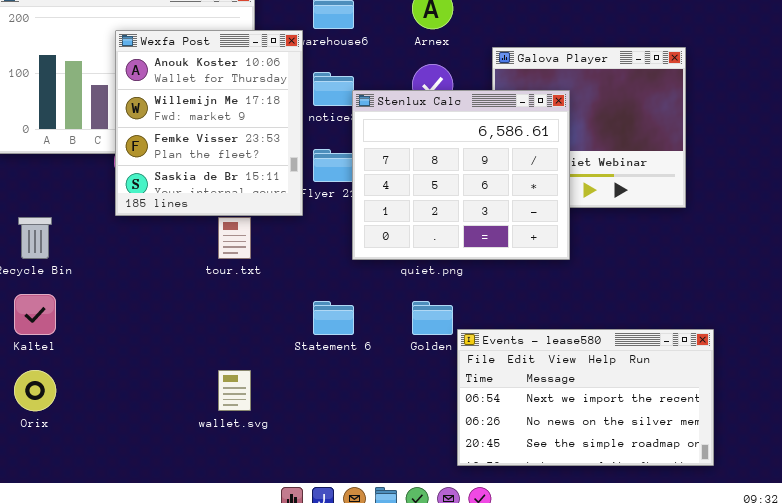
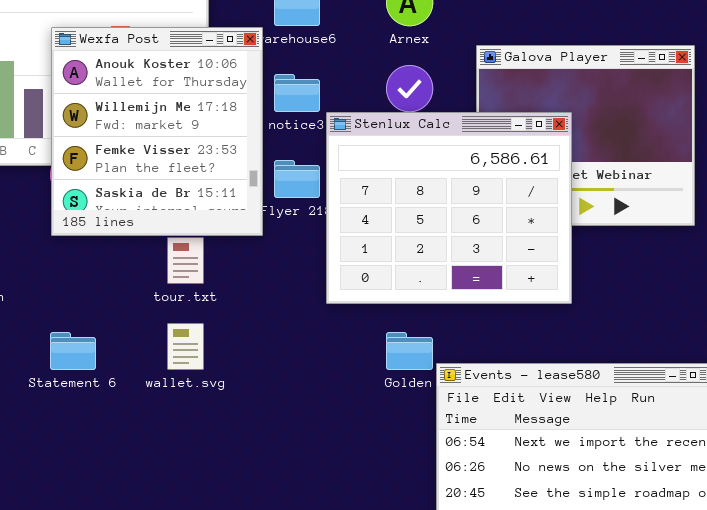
Stenlux Calc: [352,90,570,260] -> [326,112,572,304], moved
Statement 6: [313,301,354,335] -> [50,332,96,370], moved
wallet.svg: [218,370,251,411] -> [167,323,204,370], moved

